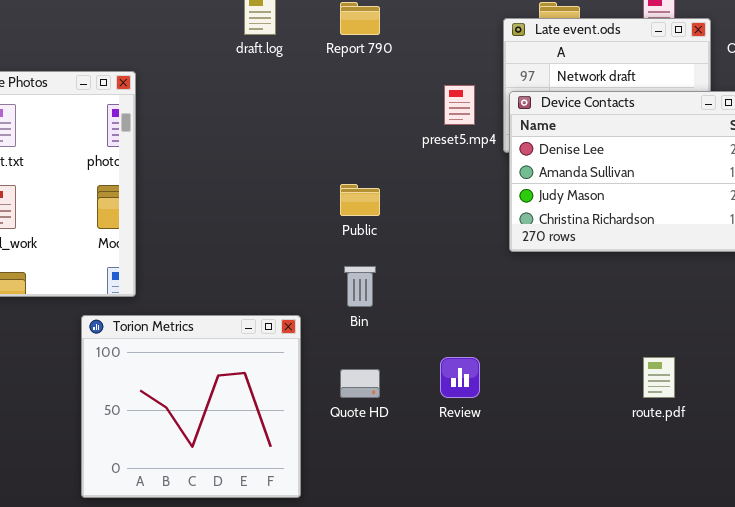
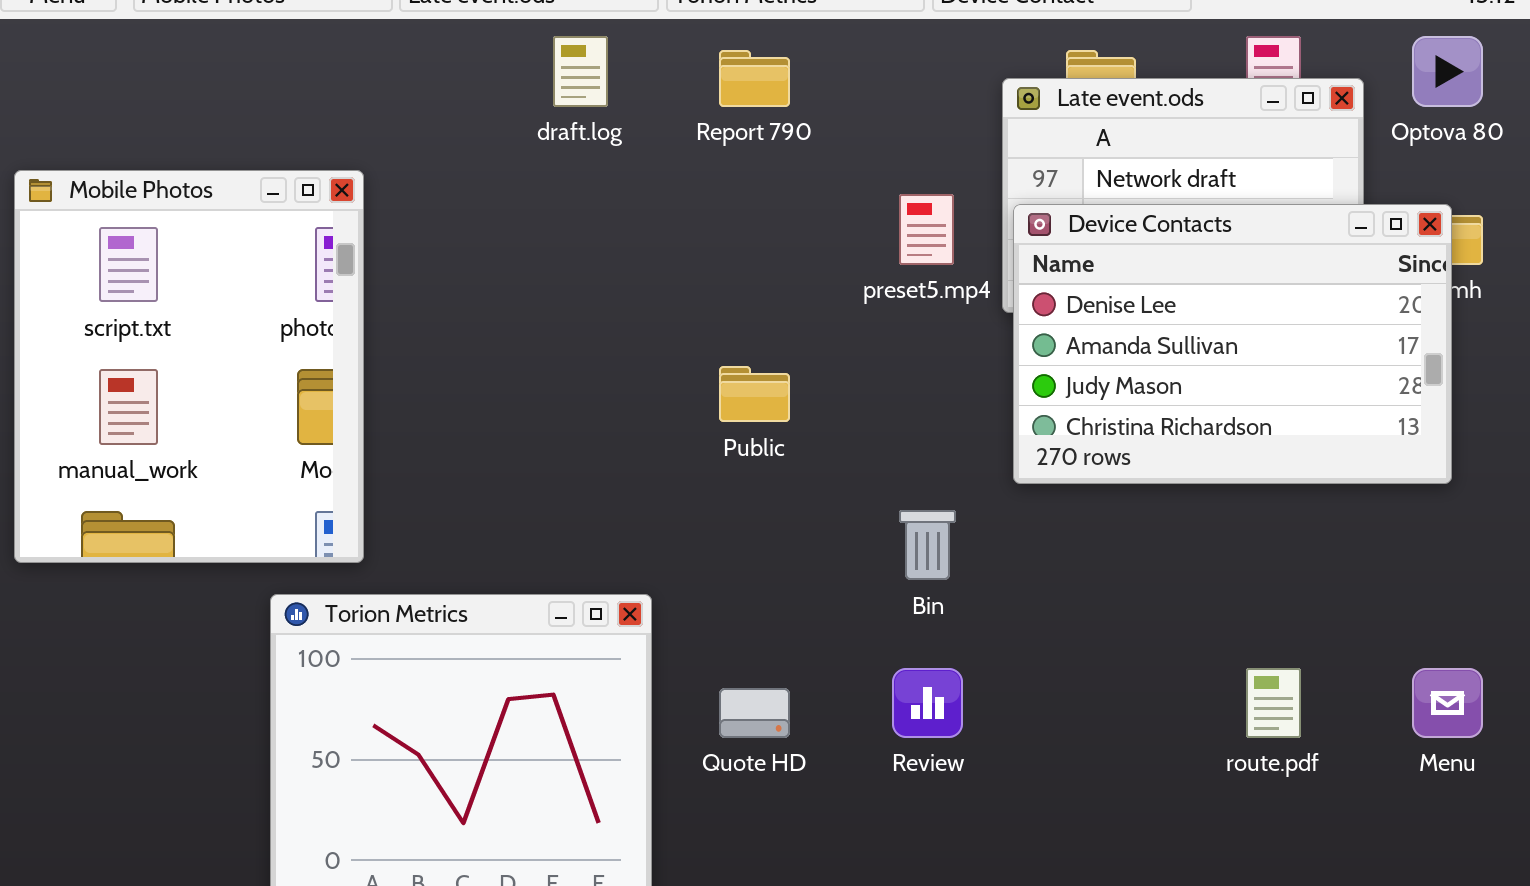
Bin: [344,266,376,307] -> [899,510,956,580], moved

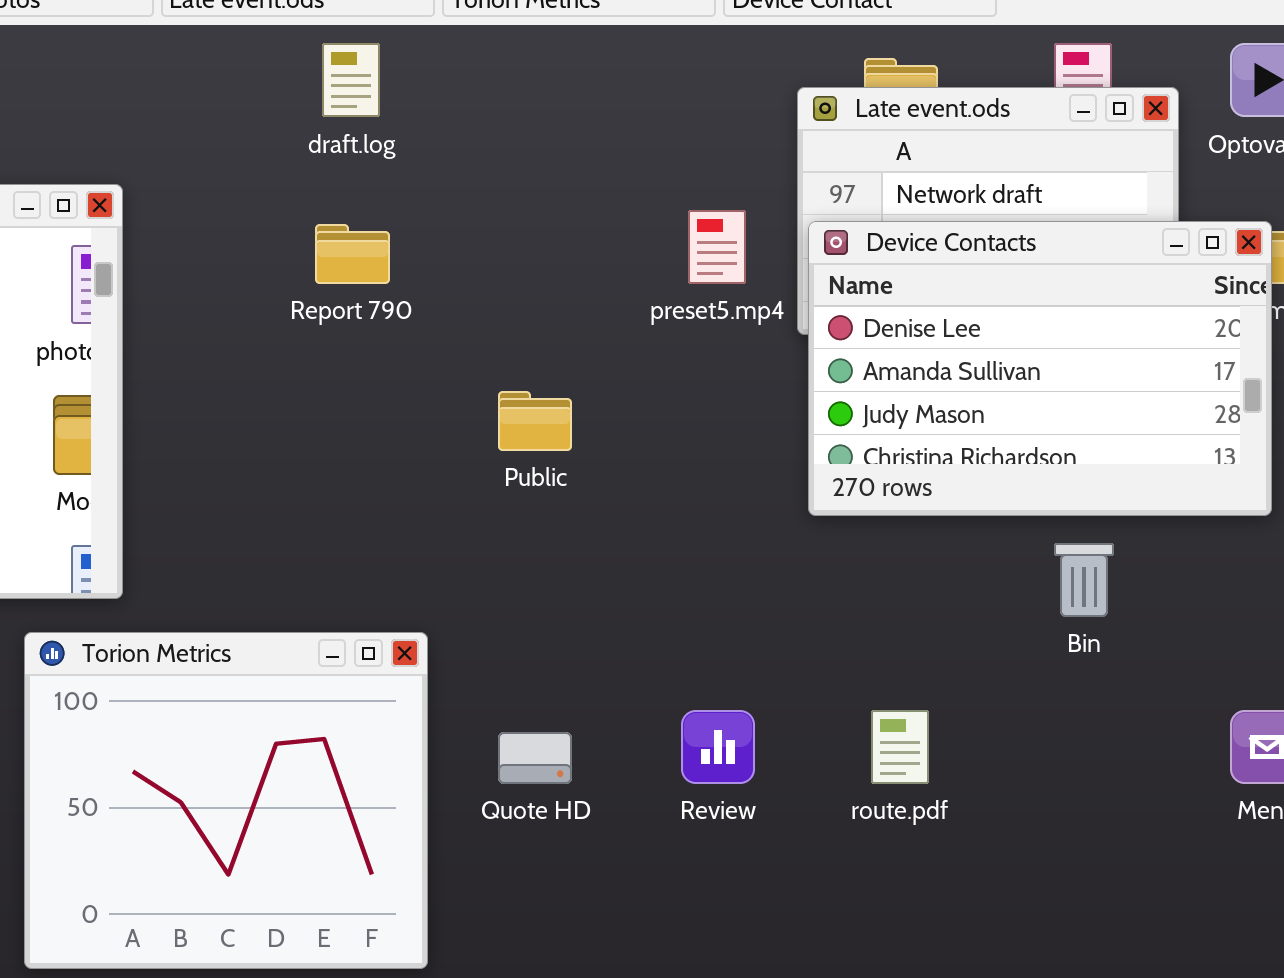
Report 790: [719,50,790,107] -> [315,224,390,284], moved
Bin: [899,510,956,580] -> [1054,543,1114,617], moved
route.pdf: [1246,668,1301,738] -> [871,710,929,784], moved

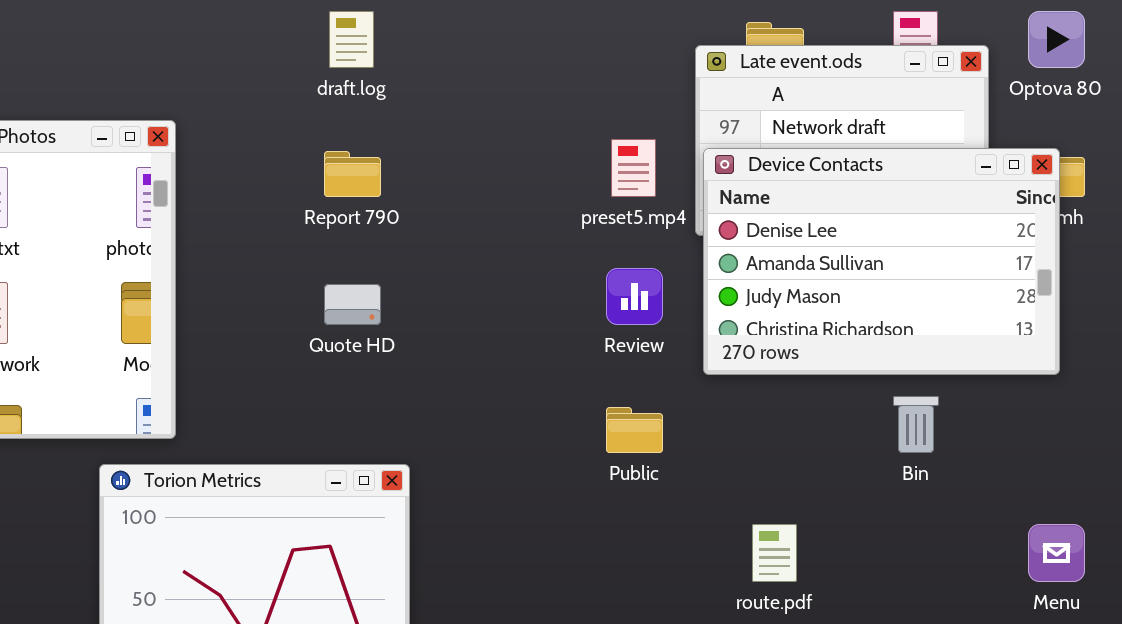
Public: [498,391,572,451] -> [606,407,663,453], moved
Review: [681,710,755,784] -> [606,268,663,325], moved
Quote HD: [498,732,572,784] -> [324,284,381,325], moved

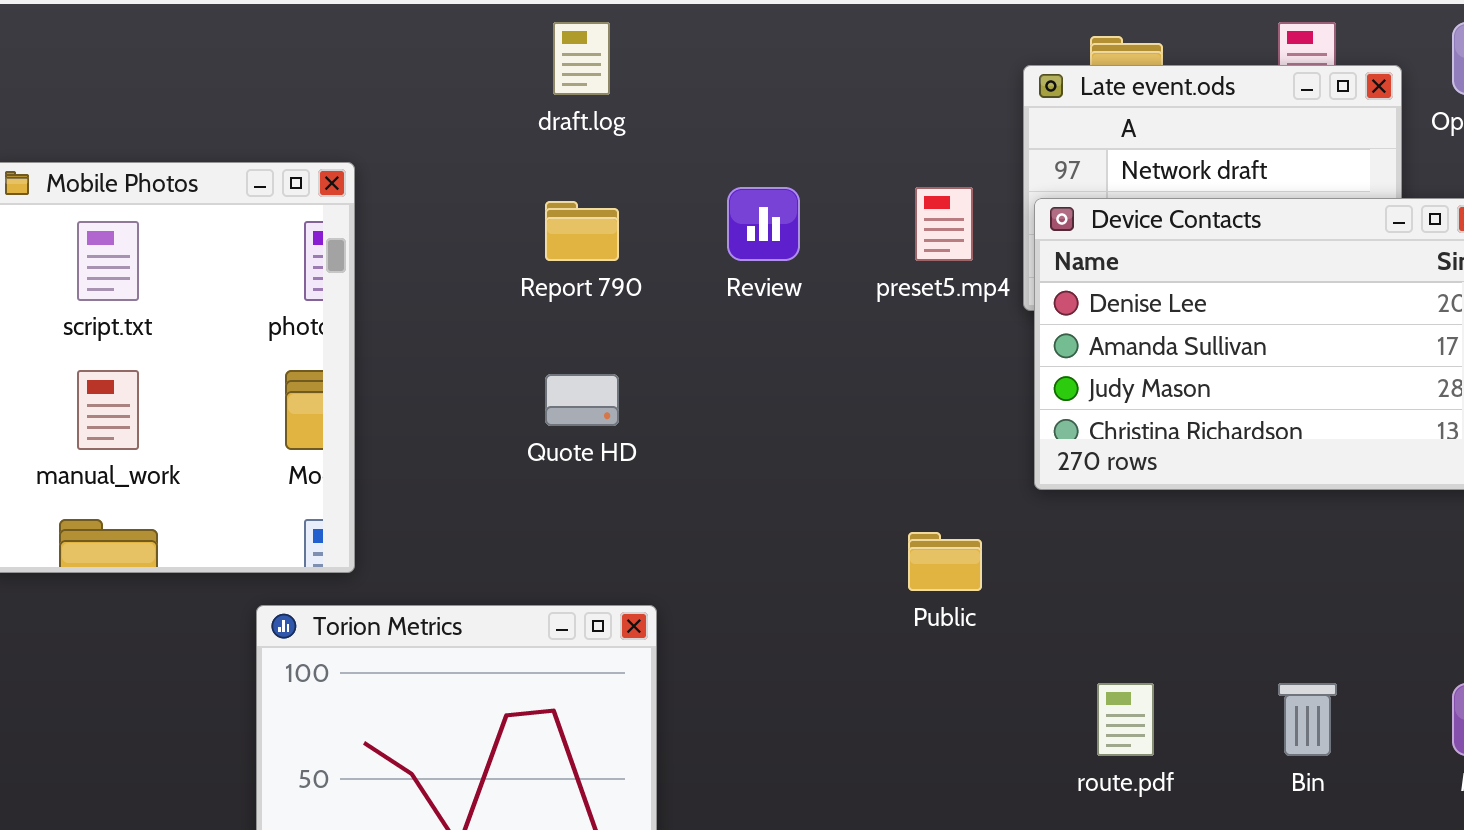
Review: [606,268,663,325] -> [727,187,800,261], moved
Bin: [893,396,939,453] -> [1278,683,1337,756], moved

